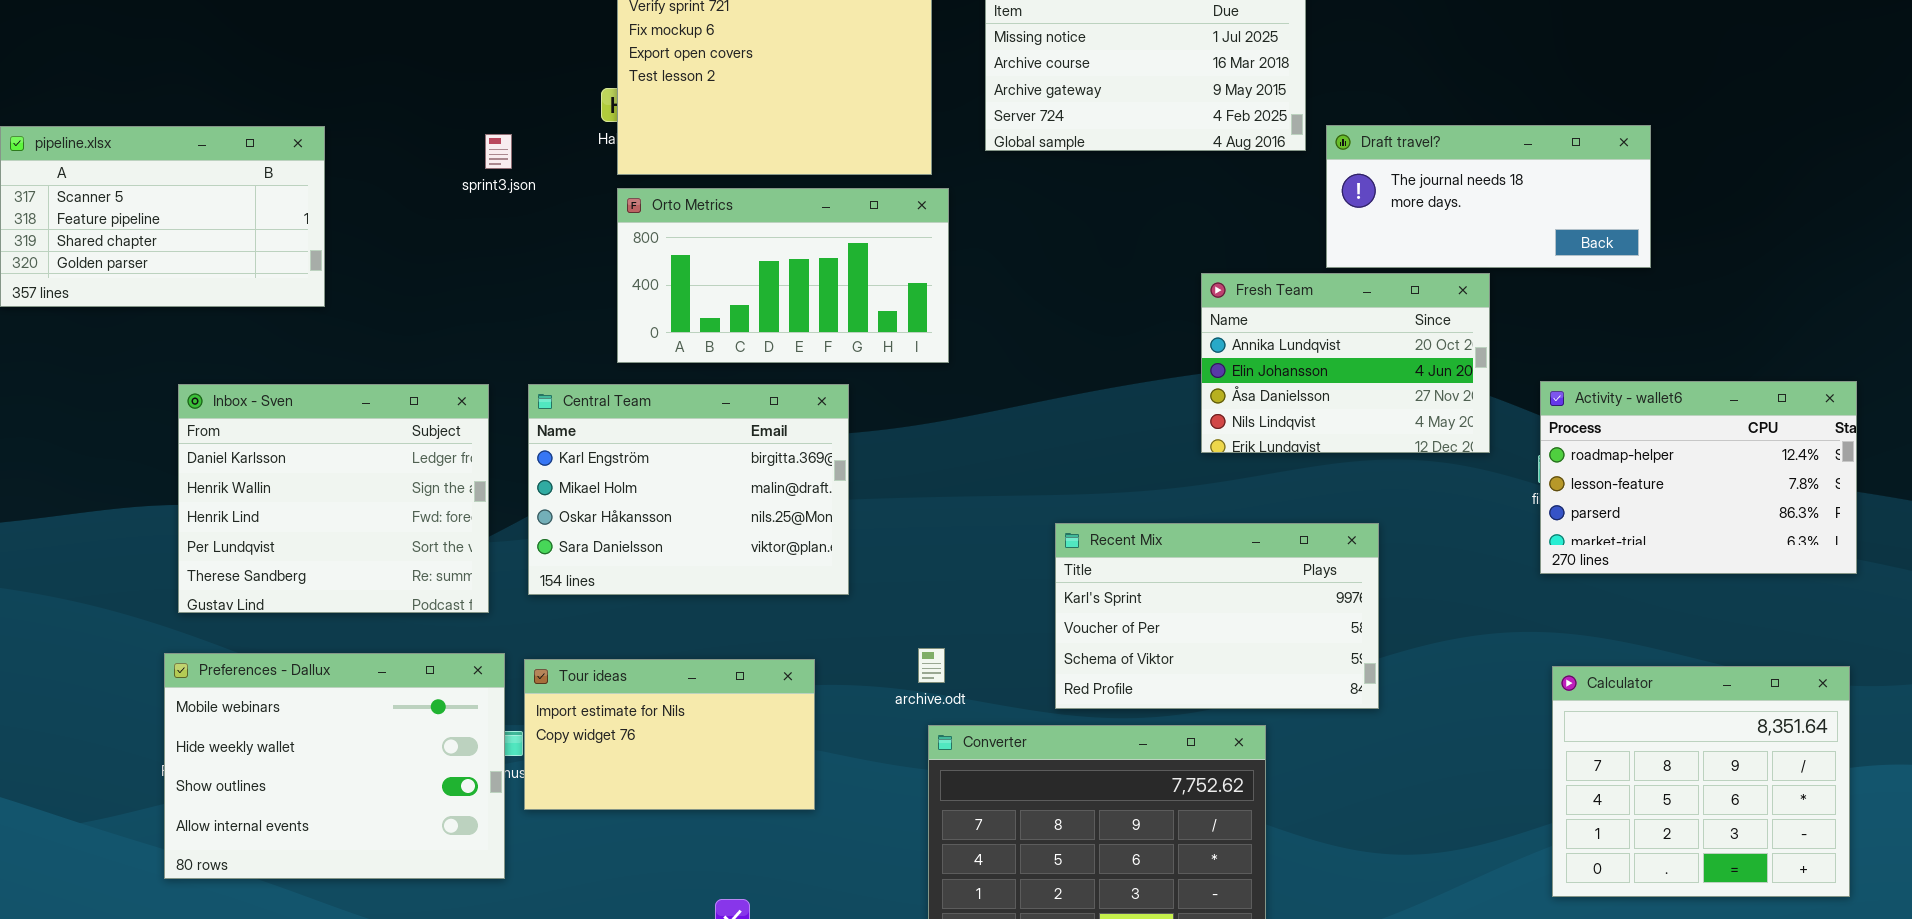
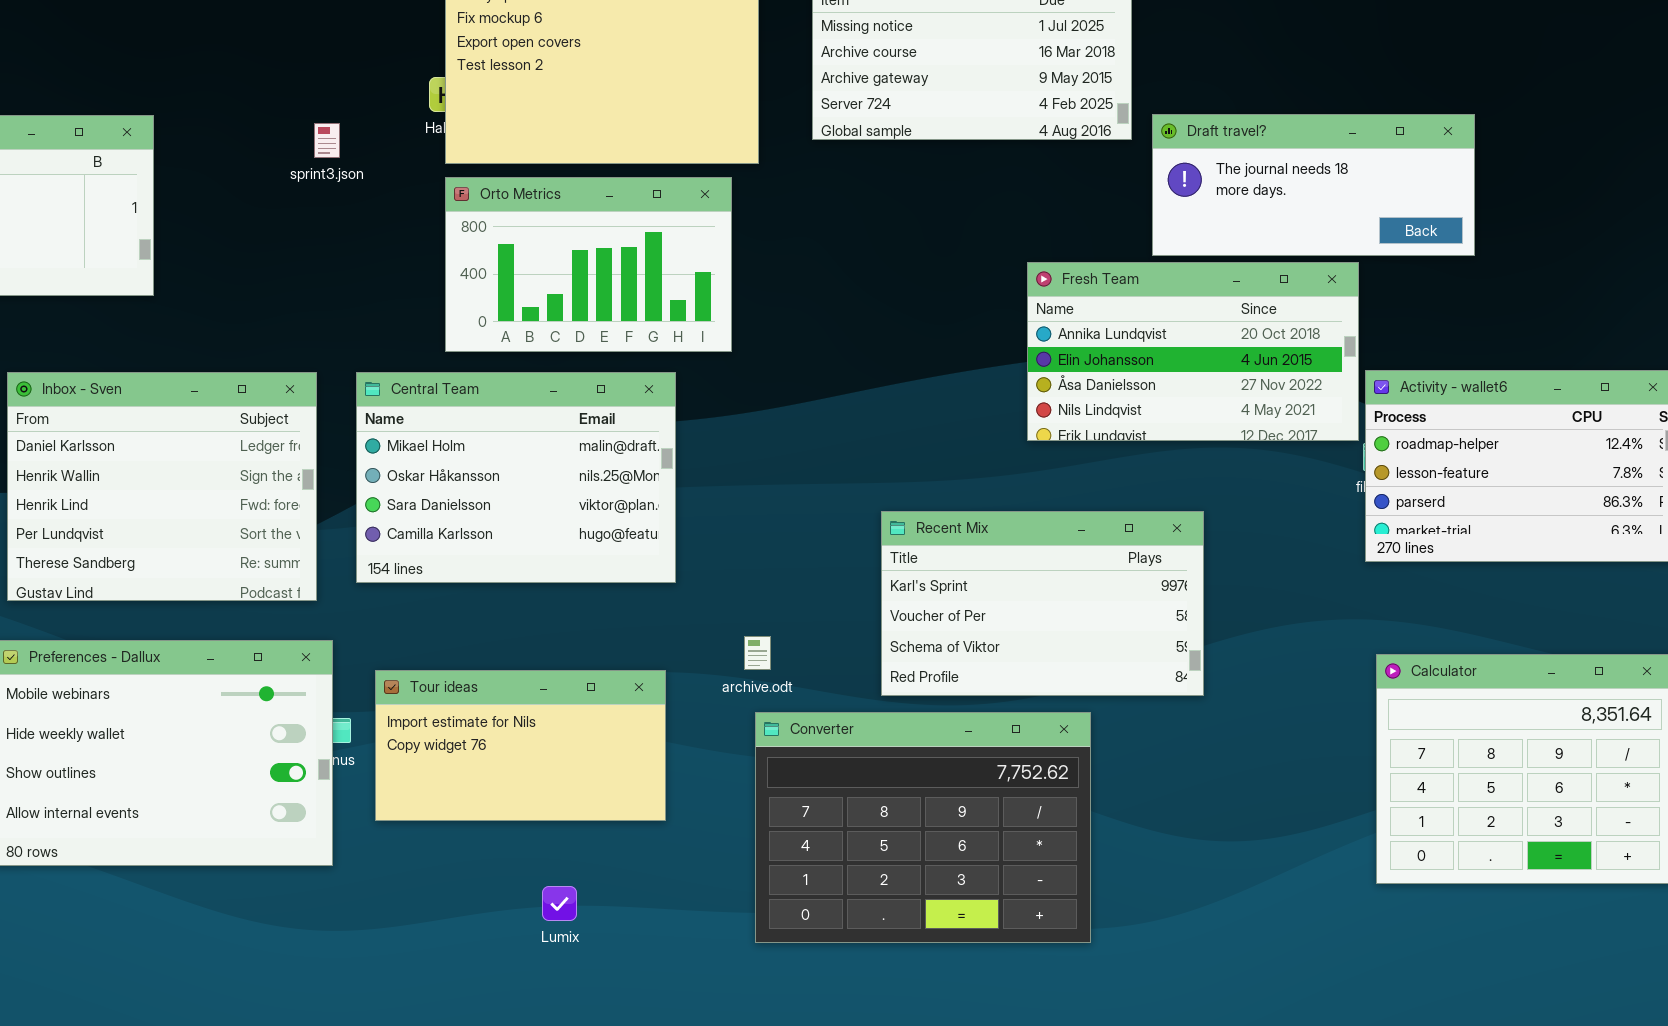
Orto Metrics: [617,188,949,363] -> [445,177,732,352], resized
Fresh Team: [1201,273,1490,453] -> [1027,262,1359,441], resized
Central Team: [528,384,849,595] -> [356,372,676,583], scrolled down 1 row
Tour ideas: [524,659,815,810] -> [375,670,666,821], moved

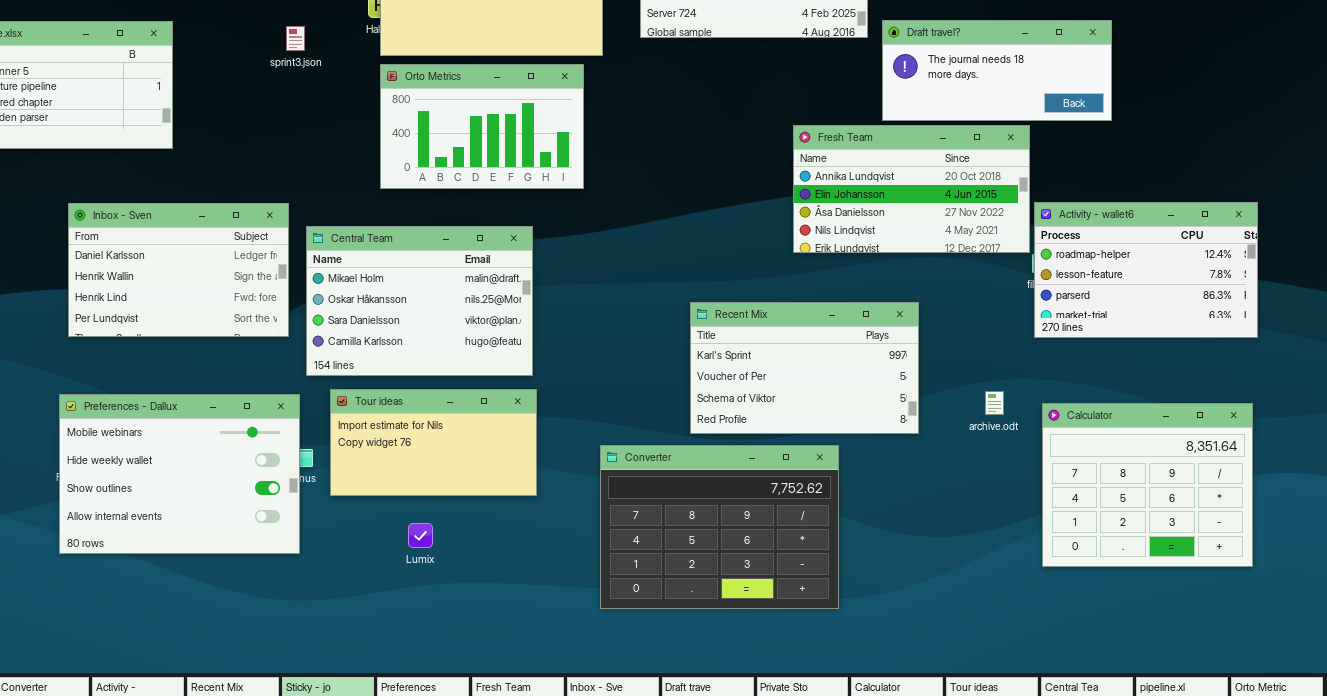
Inbox - Sven: [7,372,317,601] -> [68,203,289,337], resized
Central Team: [356,372,676,583] -> [306,226,533,376], moved
archive.odt: [744,636,771,670] -> [985,391,1004,415], moved
Tour ideas: [375,670,666,821] -> [330,389,537,496], moved
Lumix: [542,886,577,921] -> [408,523,433,548], moved

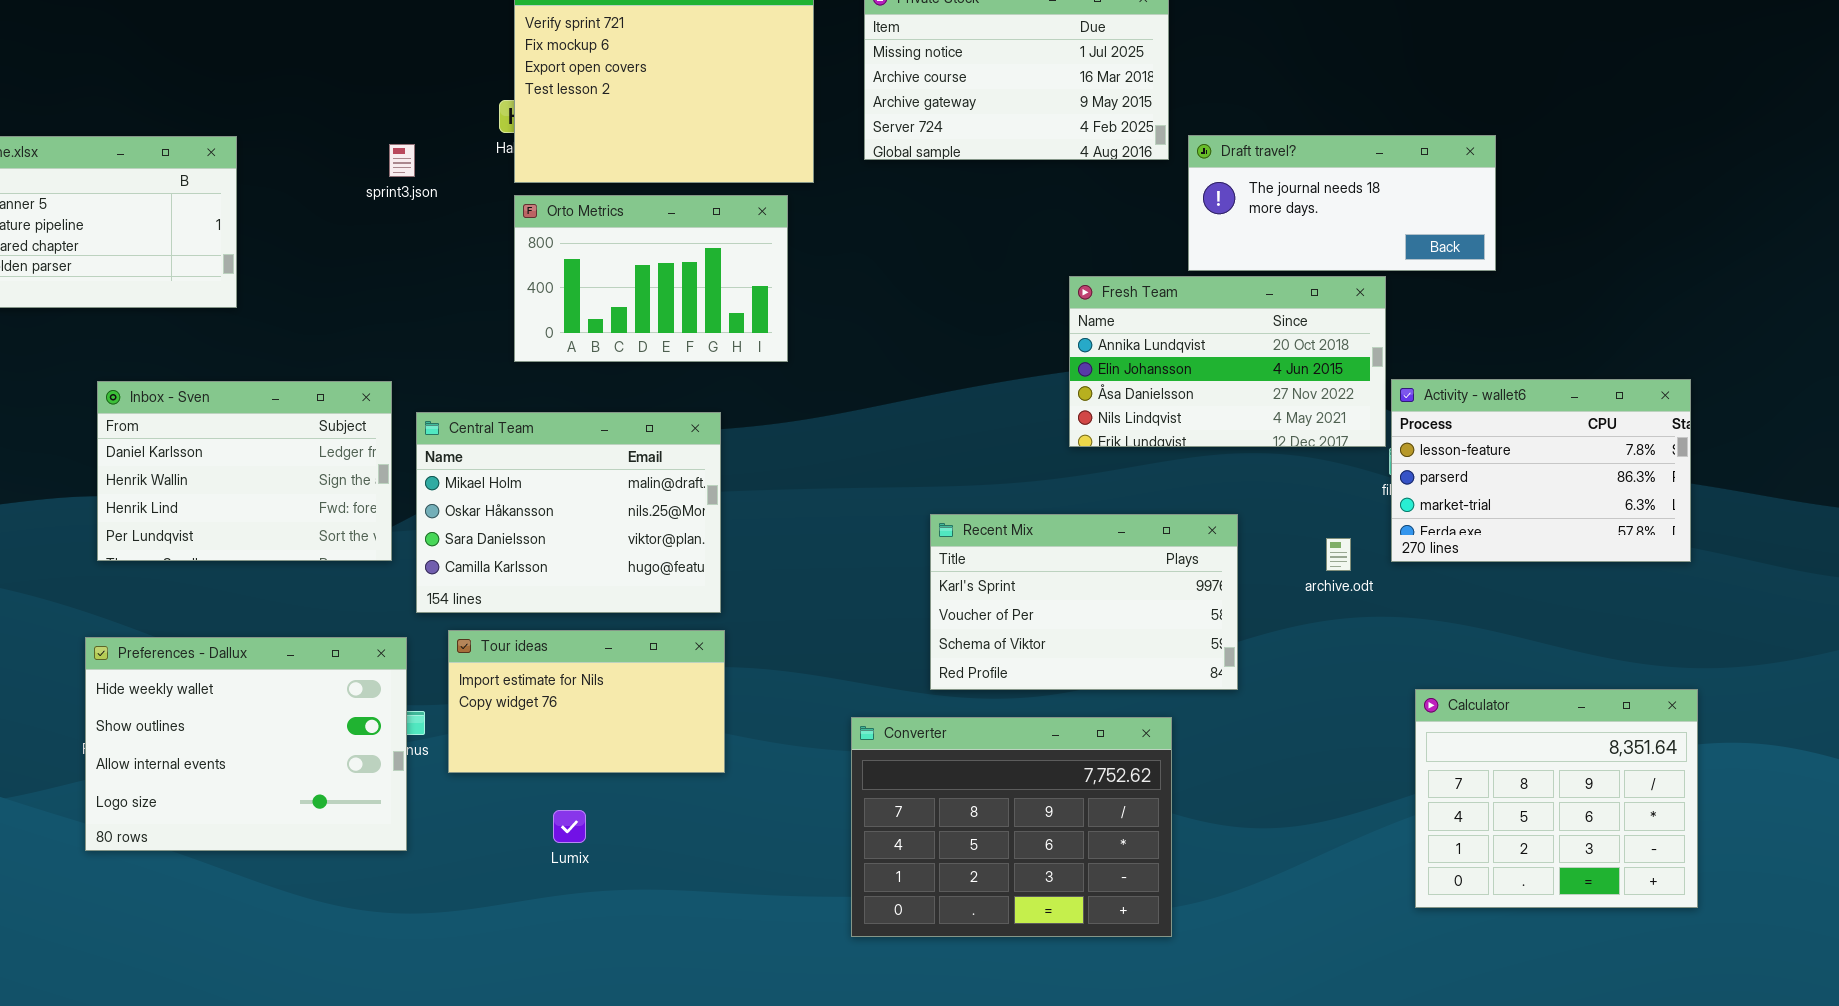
Activity - wallet6: [1034,202,1258,338] -> [1391,379,1691,562], scrolled down 1 row
archive.odt: [985,391,1004,415] -> [1326,538,1351,571], moved
Preferences - Dallux: [59,394,300,554] -> [85,637,407,851], scrolled down 1 row
Calculator: [1042,403,1253,567] -> [1415,689,1698,908], moved
Converter: [600,445,839,609] -> [851,717,1172,937], moved

